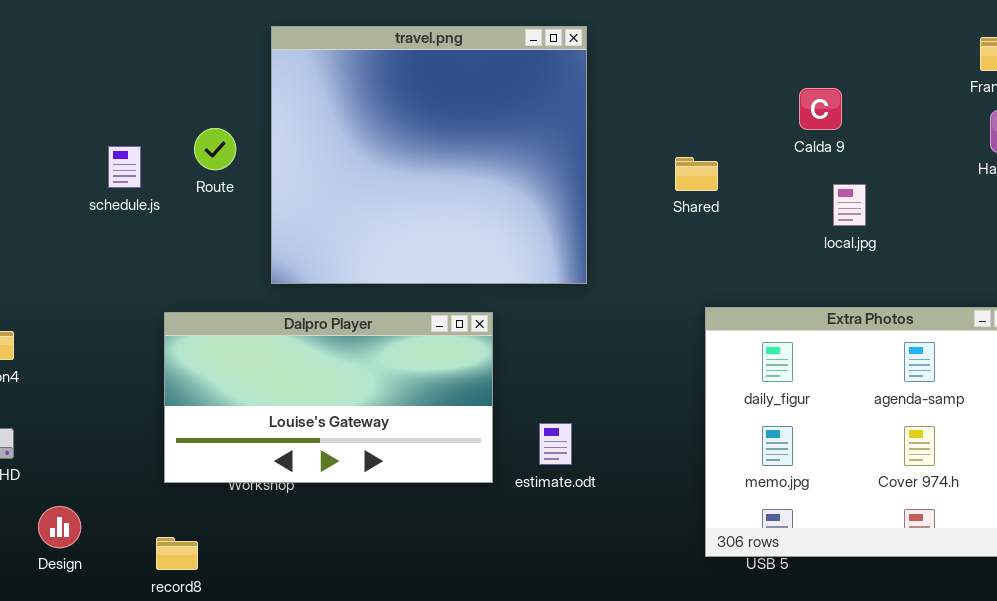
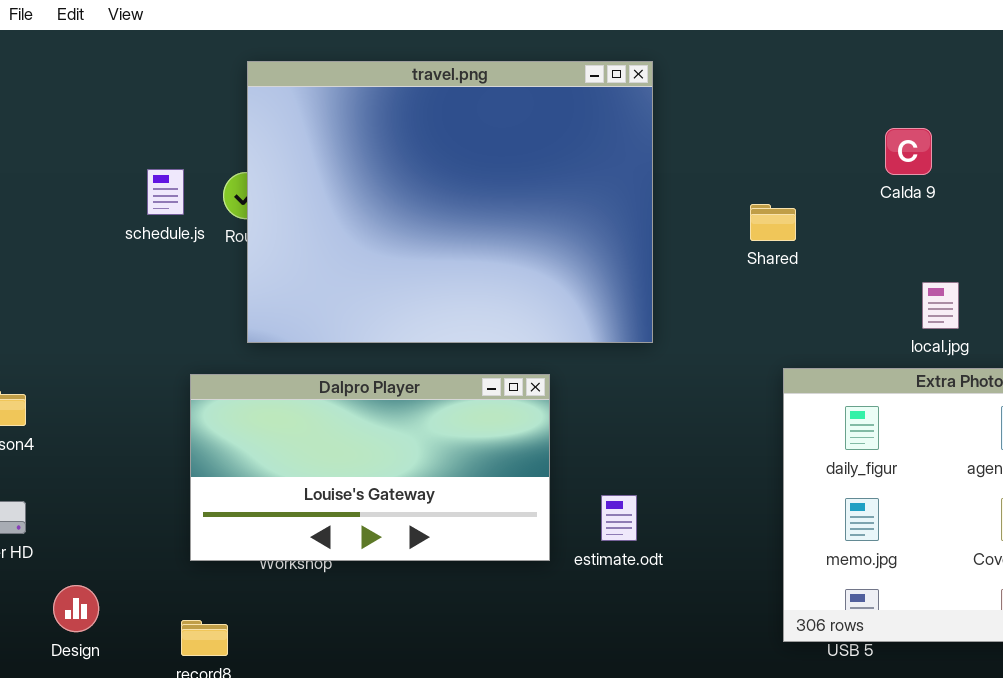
travel.png: [271,26,587,284] -> [247,61,653,343], resized
schedule.js: [108,146,141,188] -> [147,169,184,215], moved
local.jpg: [833,184,866,226] -> [922,282,959,329], moved

